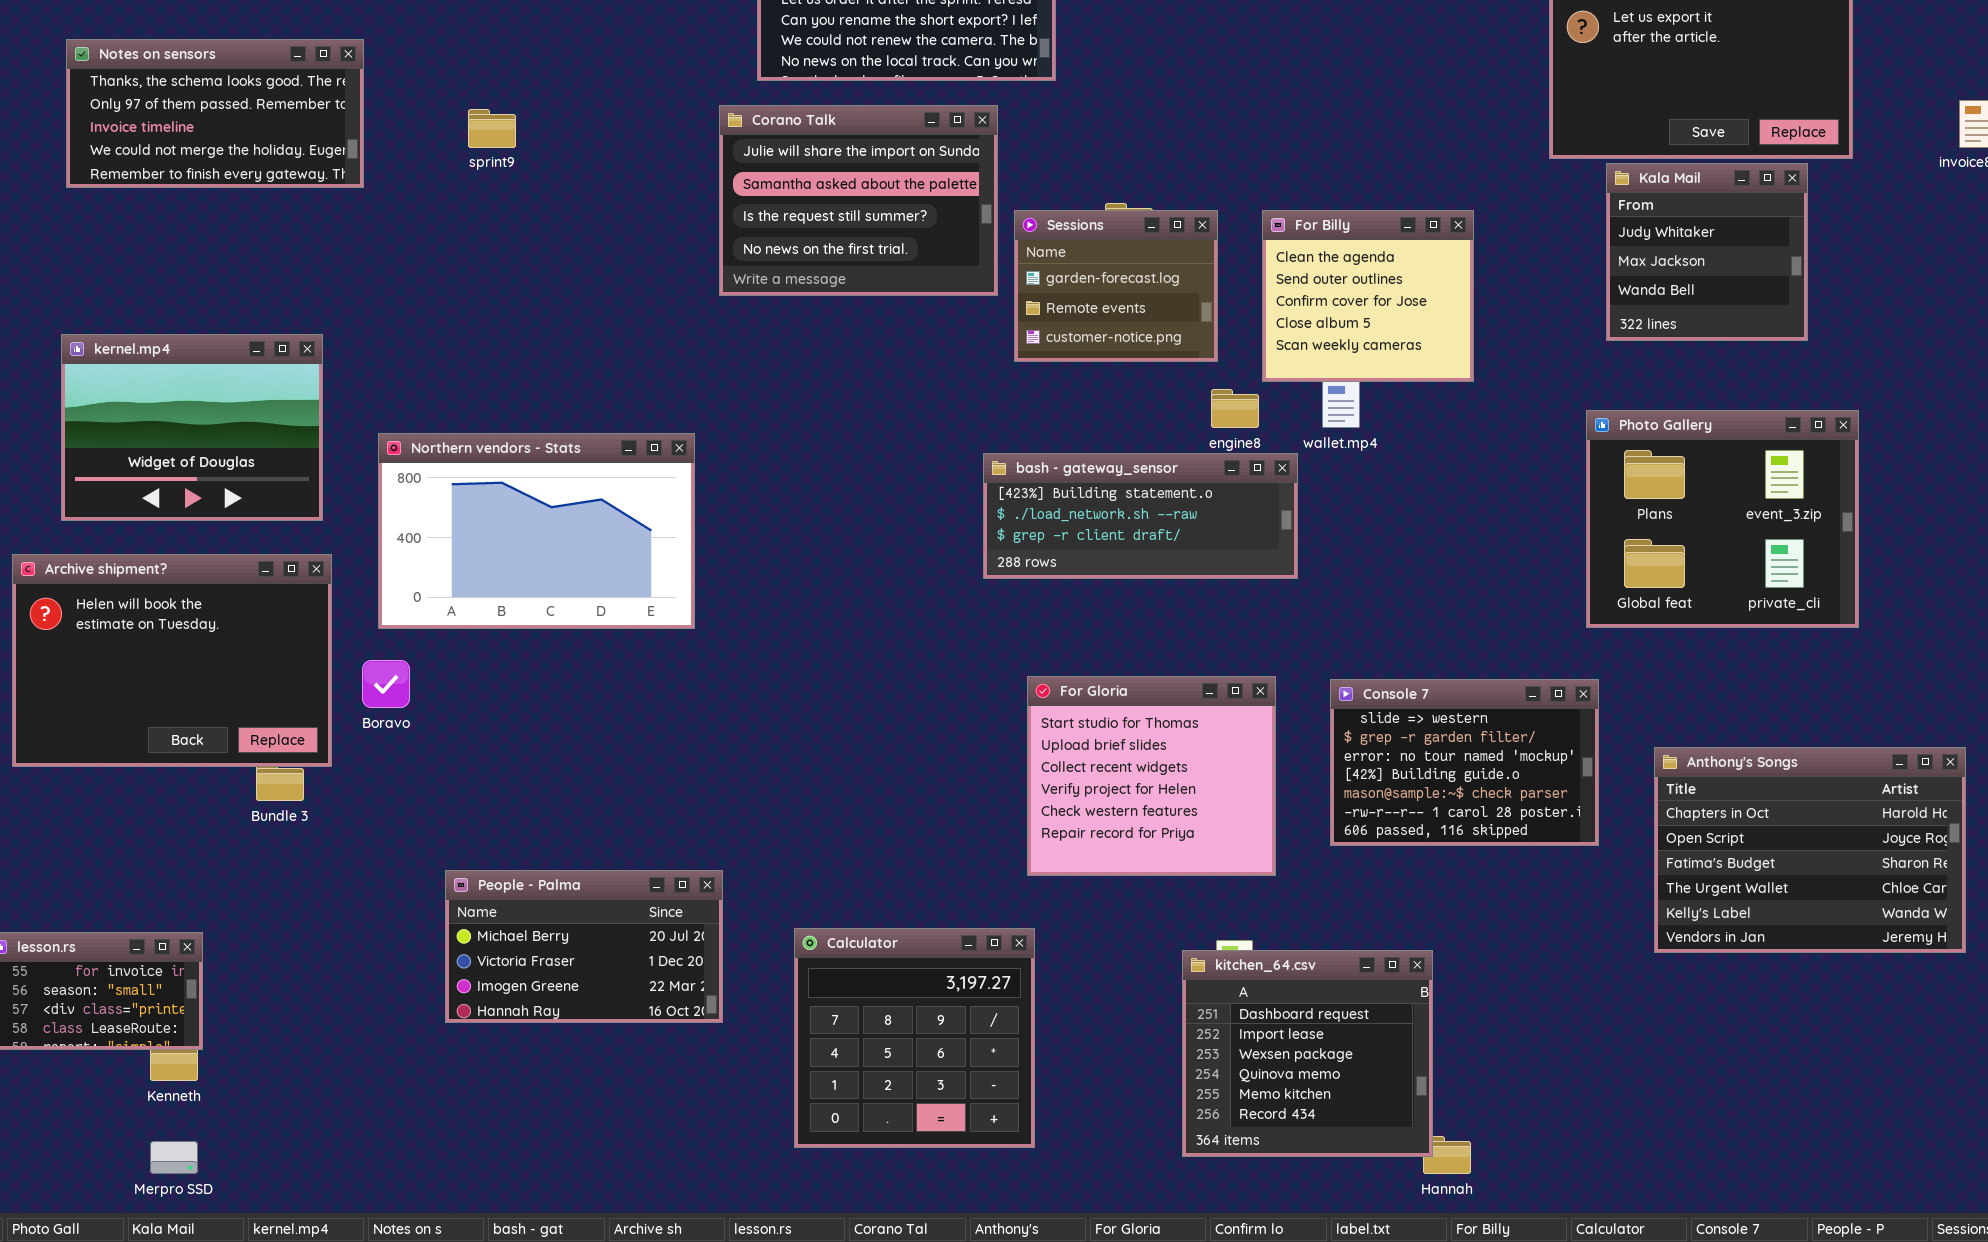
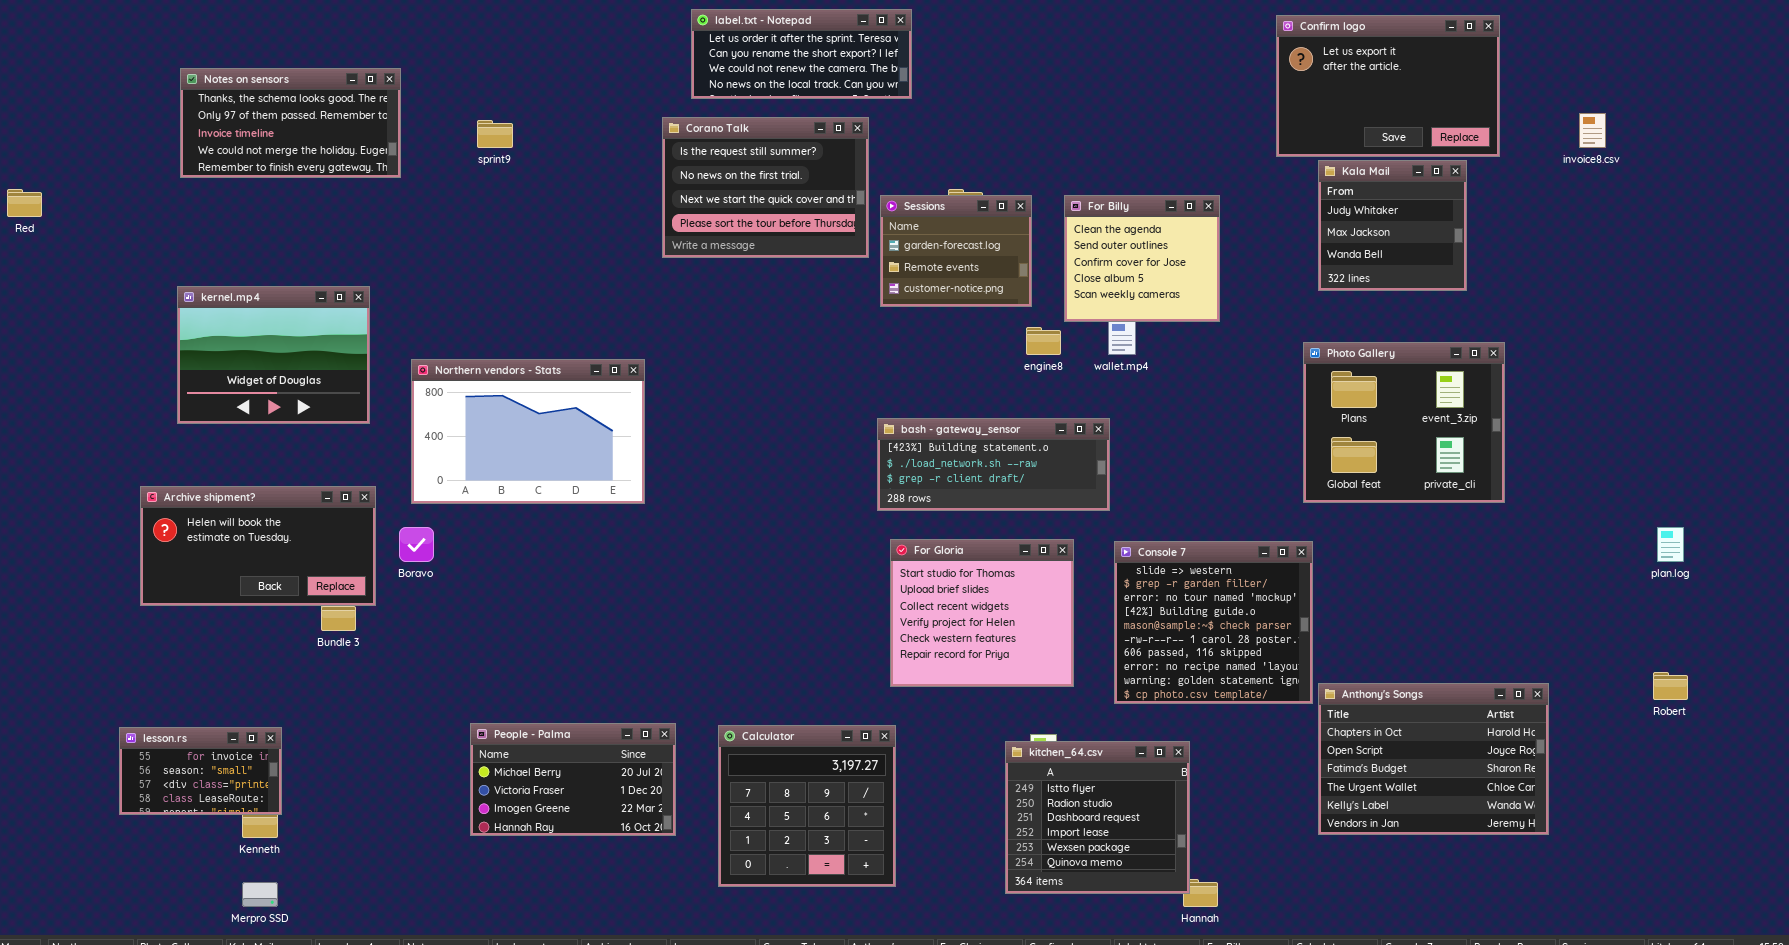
Corano Talk: [719,105,998,296] -> [662,117,869,258], scrolled down 2 rows
bash - gateway_sensor: [983,453,1298,579] -> [877,418,1110,511], moved
Archive shipment?: [12,554,332,767] -> [140,486,376,606], resized
Console 7: [1330,679,1599,846] -> [1114,541,1313,704], resized
Anthony's Songs: [1654,747,1966,953] -> [1318,683,1549,835], moved
People - Palma: [445,870,723,1023] -> [470,723,676,836], moved
kitchen_64.csv: [1182,950,1433,1157] -> [1005,741,1190,894], scrolled up 2 rows

